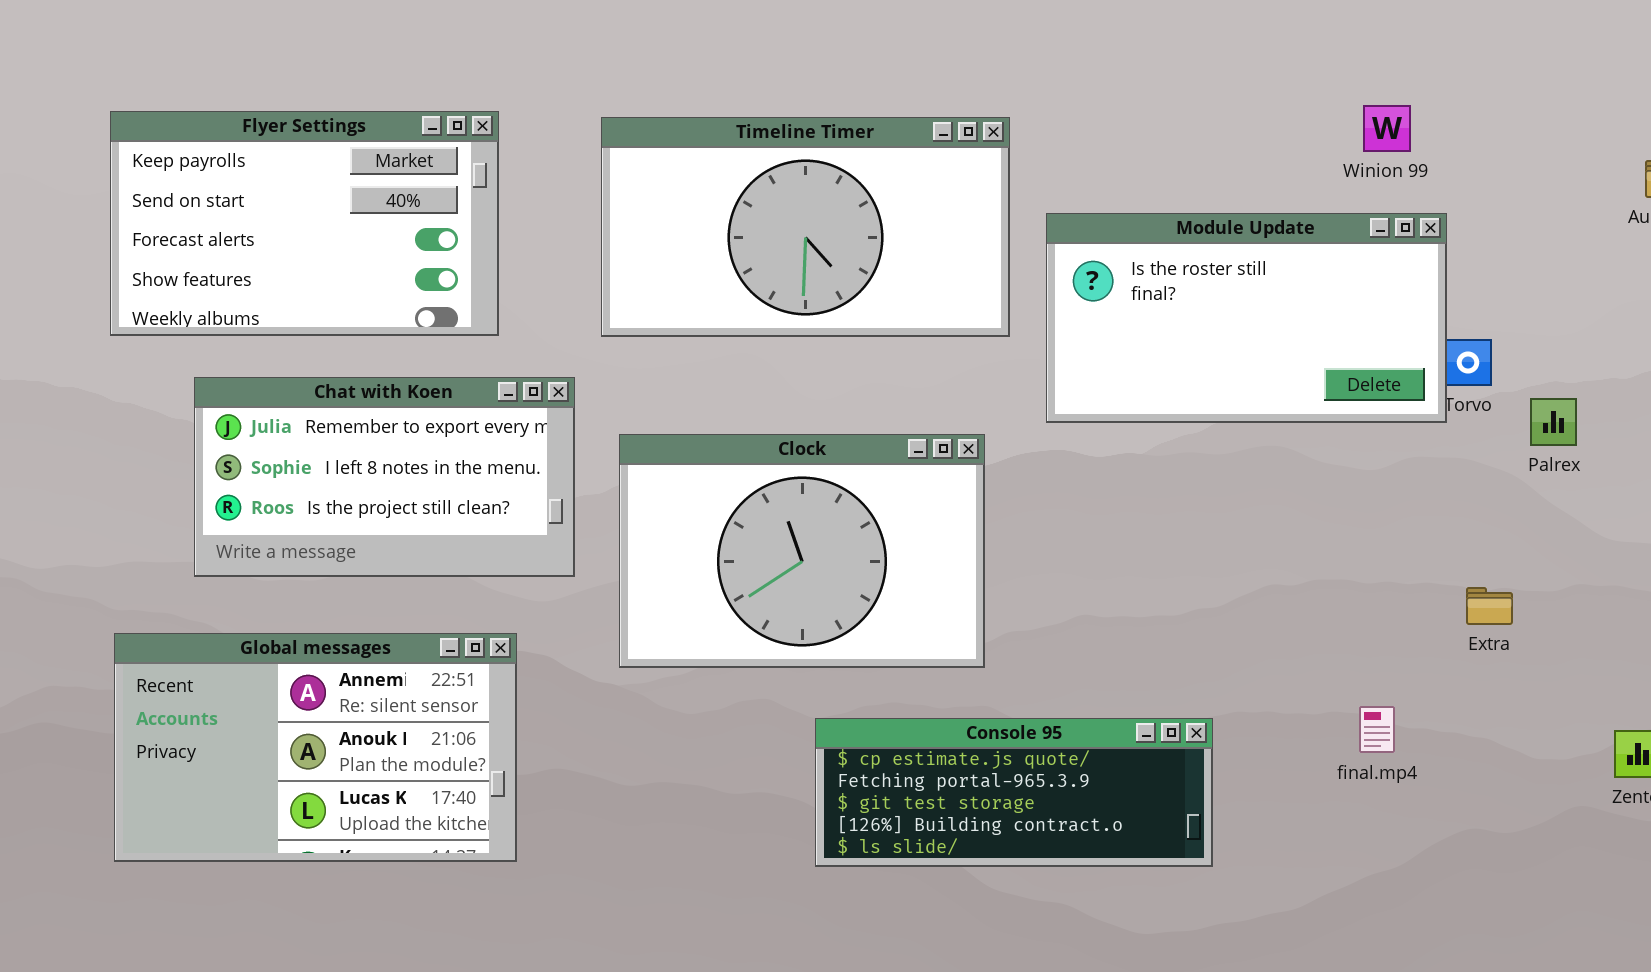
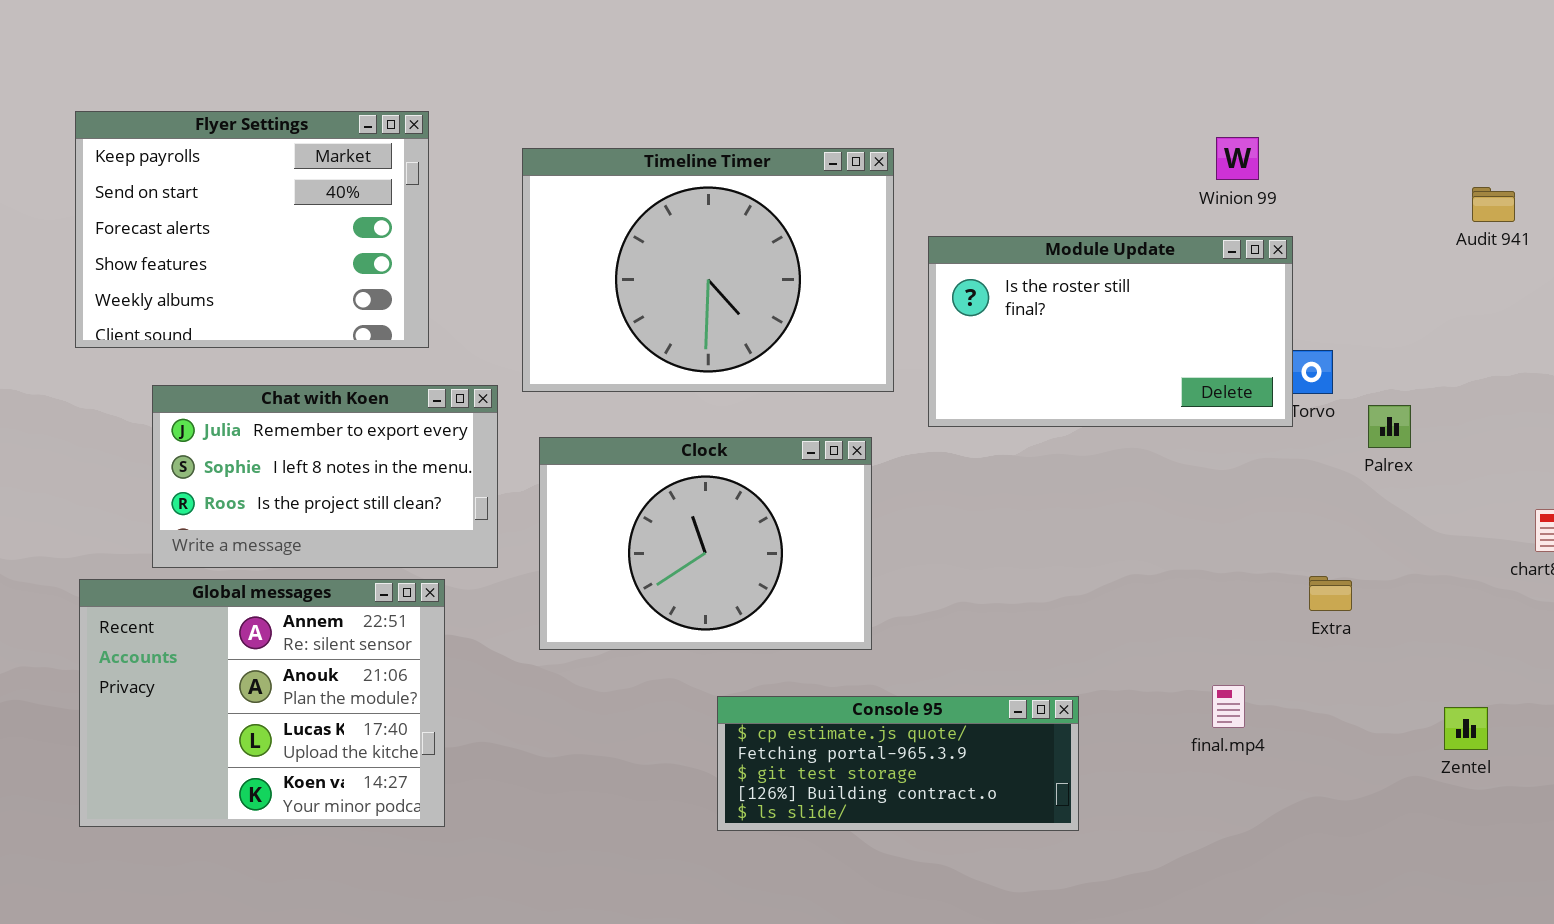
Flyer Settings: [110,111,499,336] -> [75,111,429,348], resized
Timeline Timer: [601,117,1010,337] -> [522,148,894,392], resized
Global messages: [114,633,517,862] -> [79,579,445,827], resized

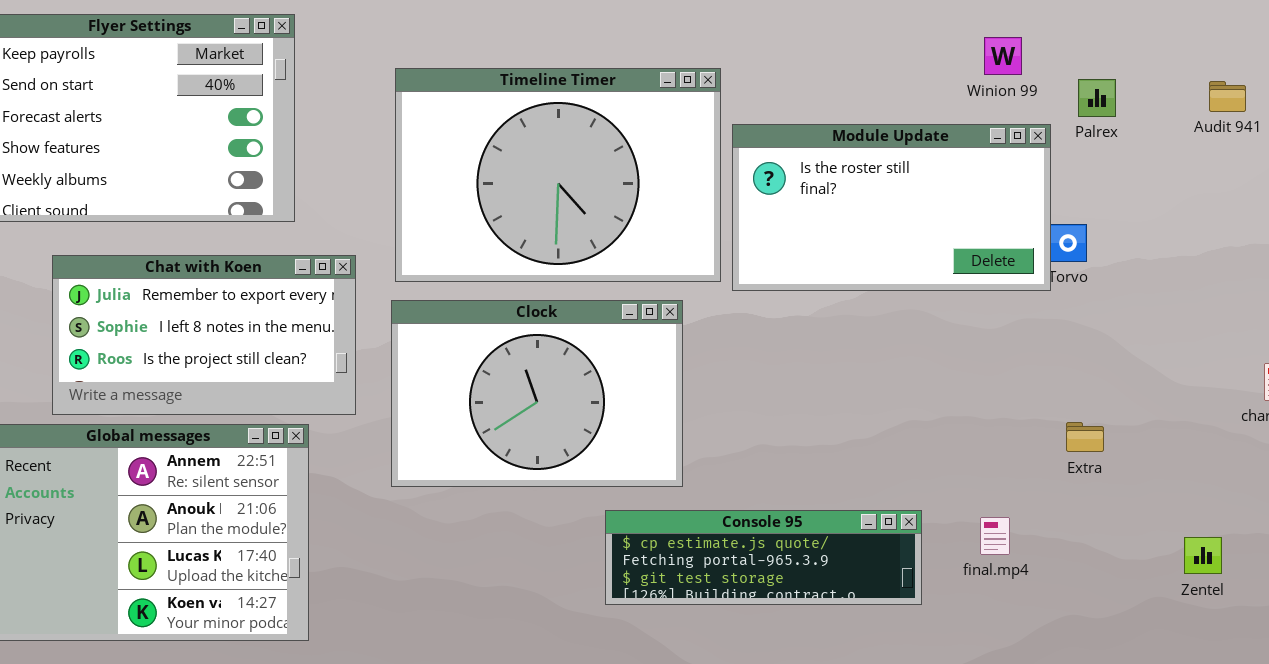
Timeline Timer: [522,148,894,392] -> [395,68,721,282], moved
Palrex: [1368,405,1411,448] -> [1078,79,1116,117], moved
Console 95: [717,696,1079,831] -> [605,510,922,605], moved, resized

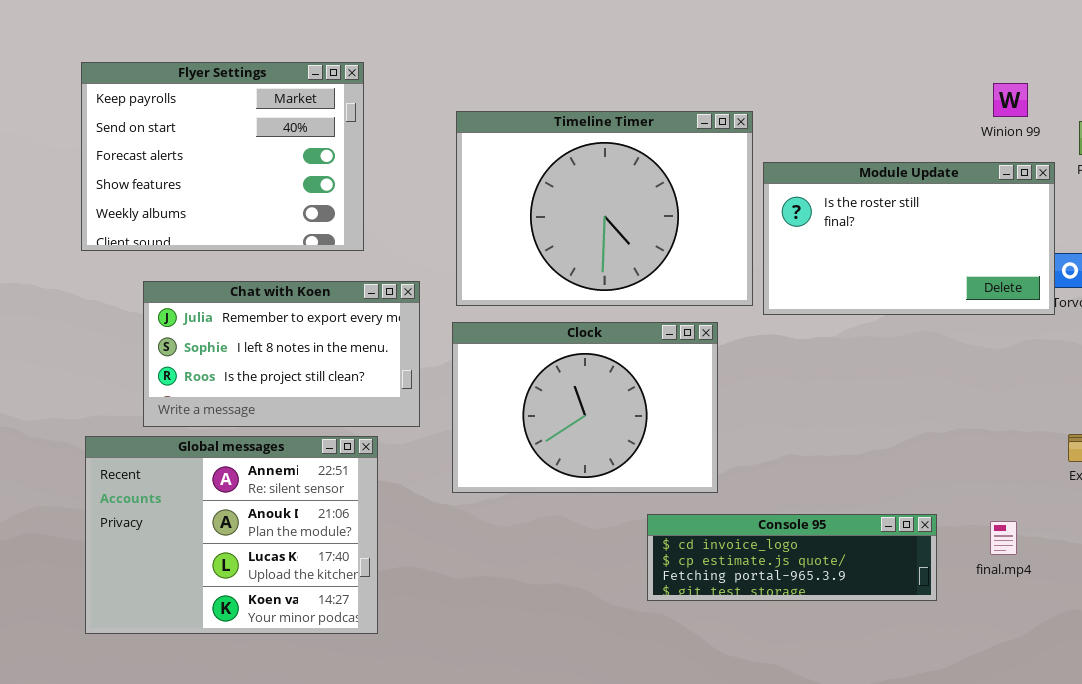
Console 95: [605,510,922,605] -> [647,514,937,601], scrolled up 1 row

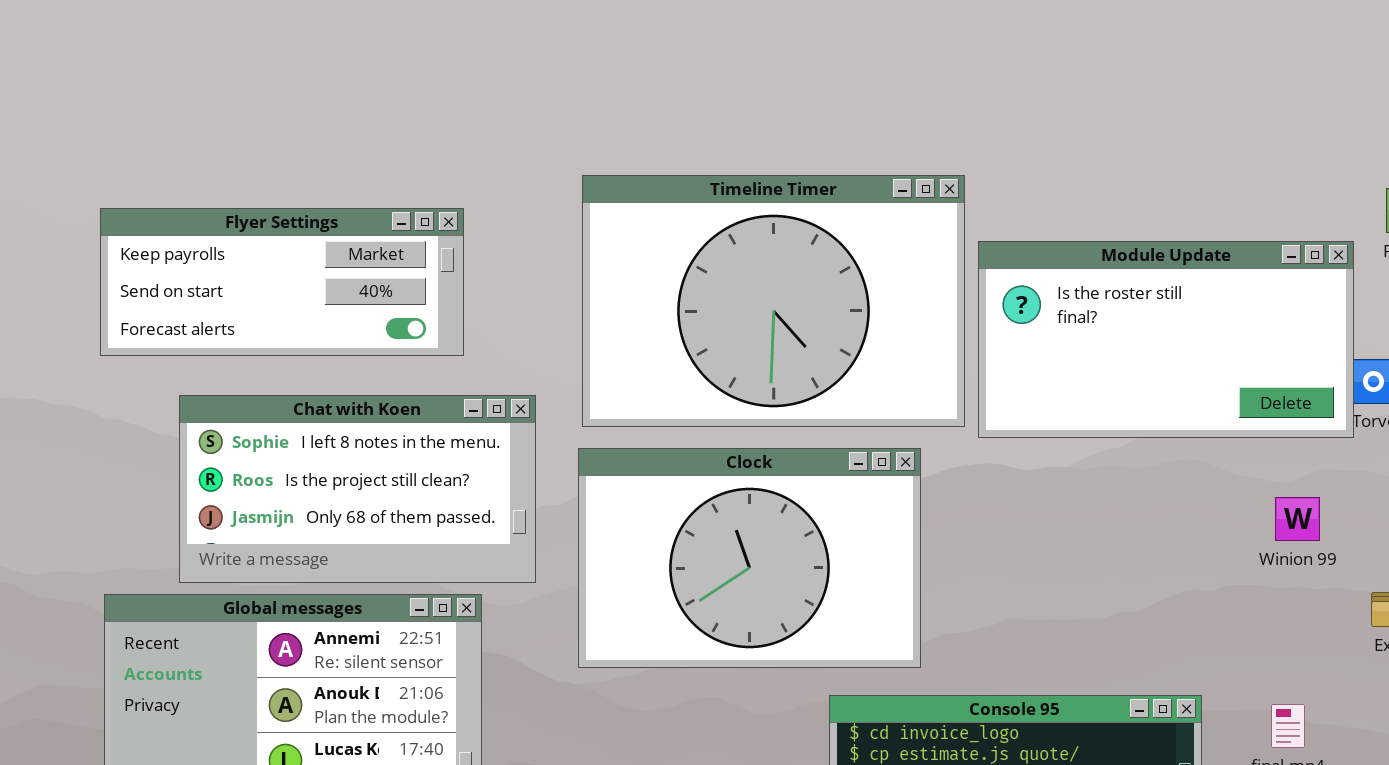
Flyer Settings: [81,62,364,251] -> [100,208,464,356], resized
Winion 99: [993,83,1028,117] -> [1275,497,1320,541], moved
Chat with Koen: [143,281,420,427] -> [179,395,536,583], scrolled down 1 row

